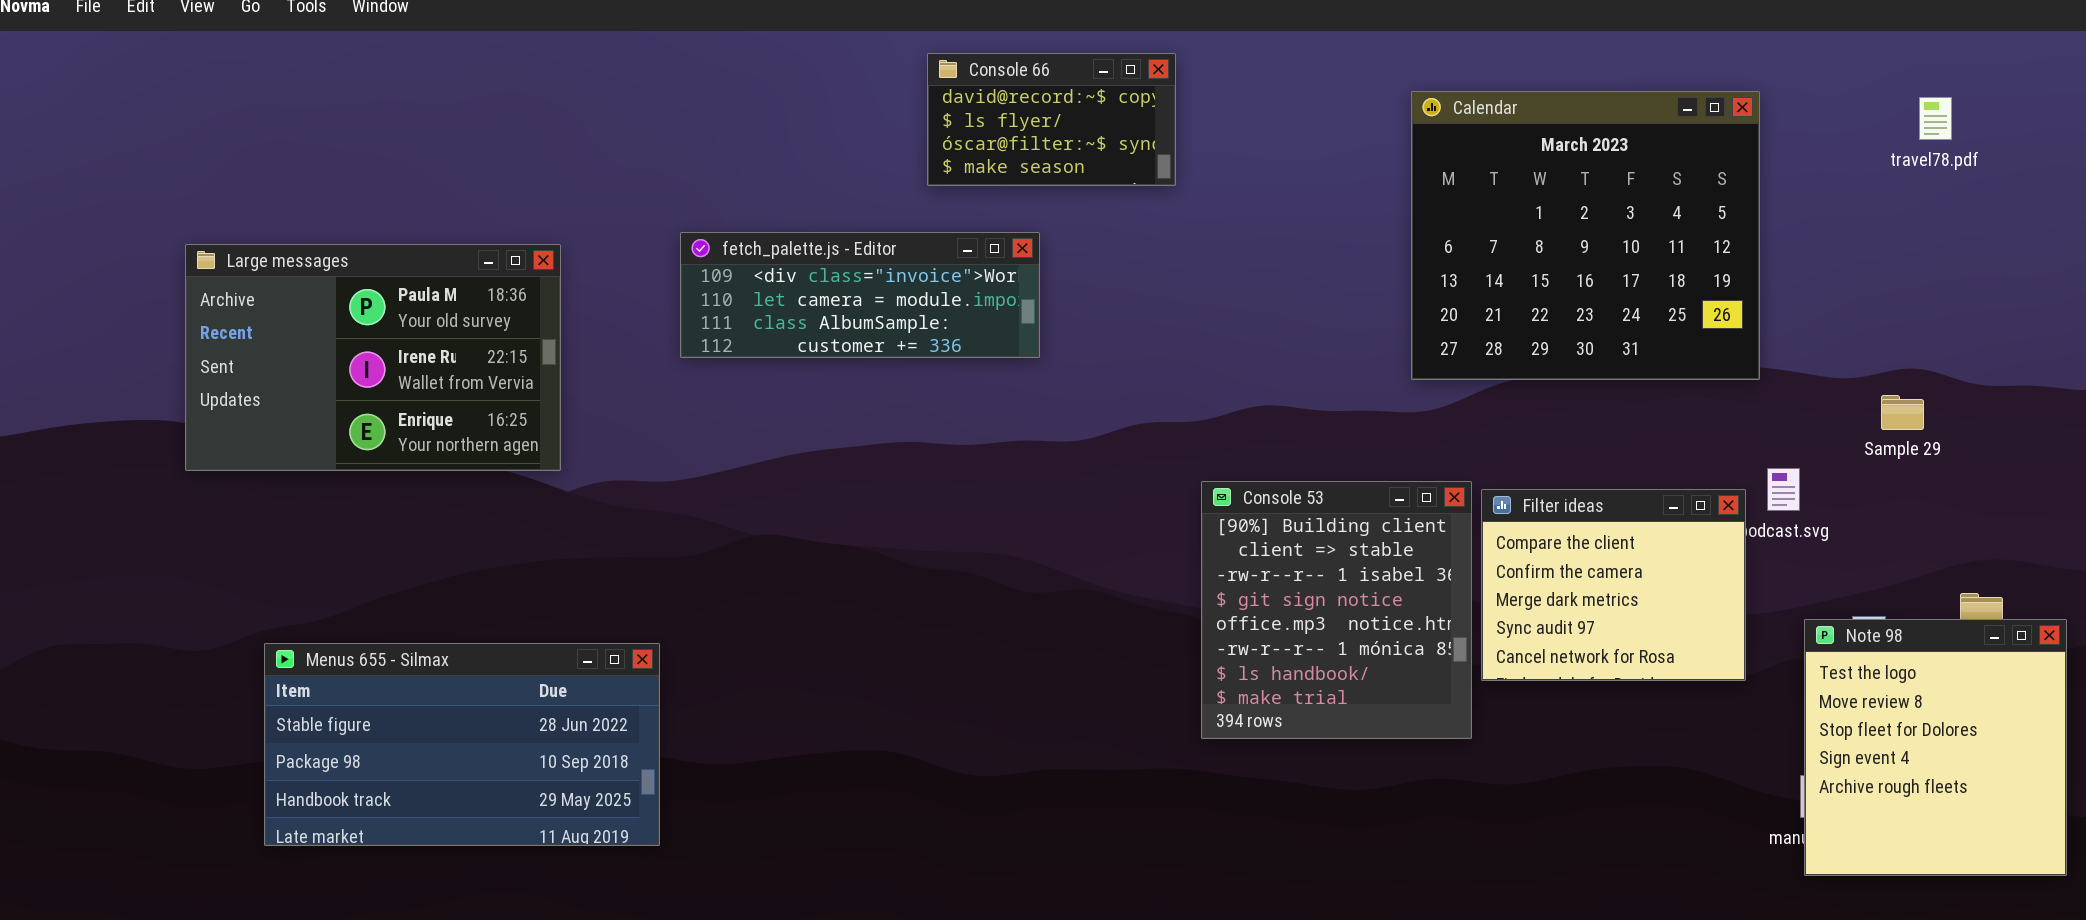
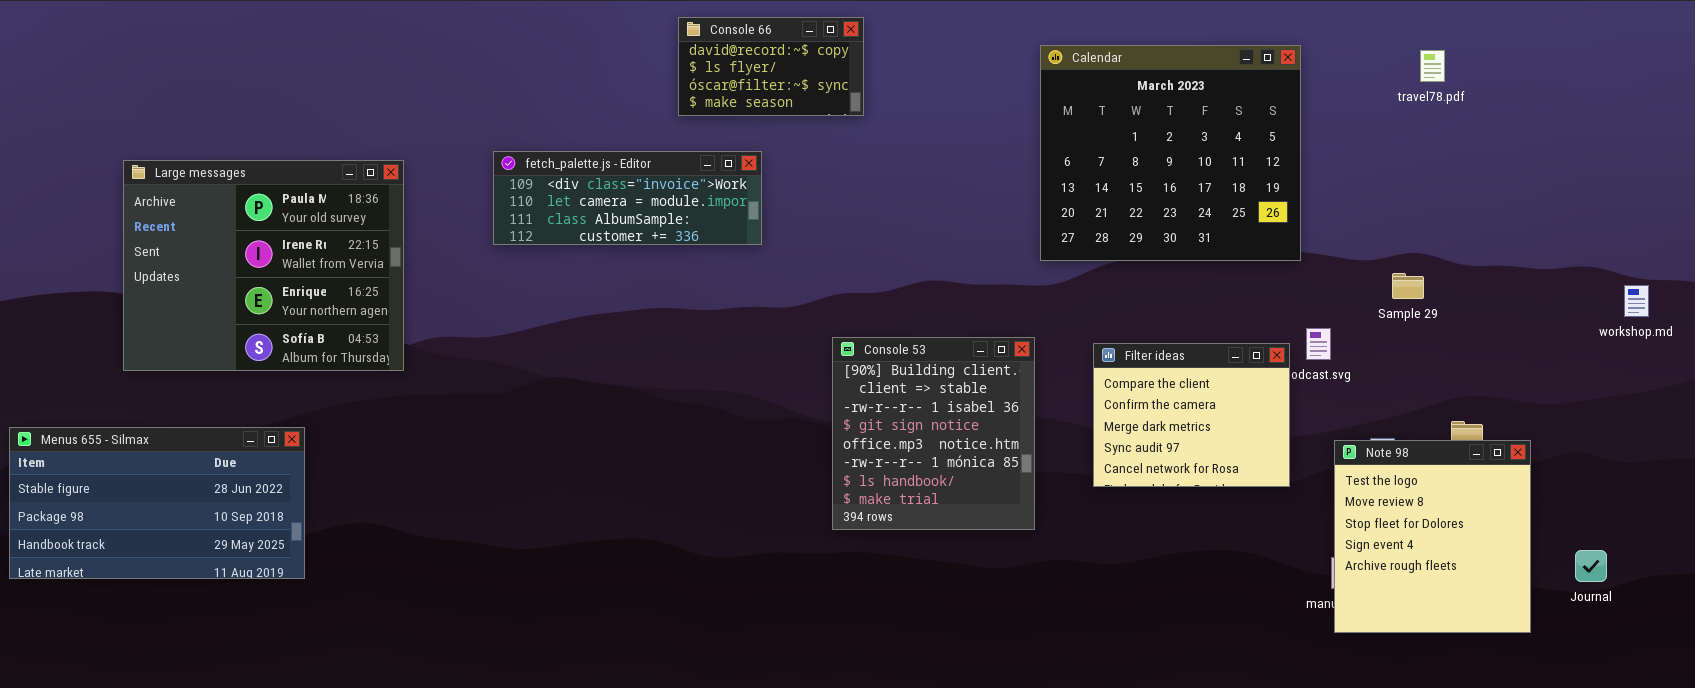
Large messages: [185,244,561,471] -> [123,160,404,371], resized
Console 53: [1201,481,1472,739] -> [832,337,1035,530], moved
Menus 655 - Silmax: [264,643,660,846] -> [9,427,305,579], moved

